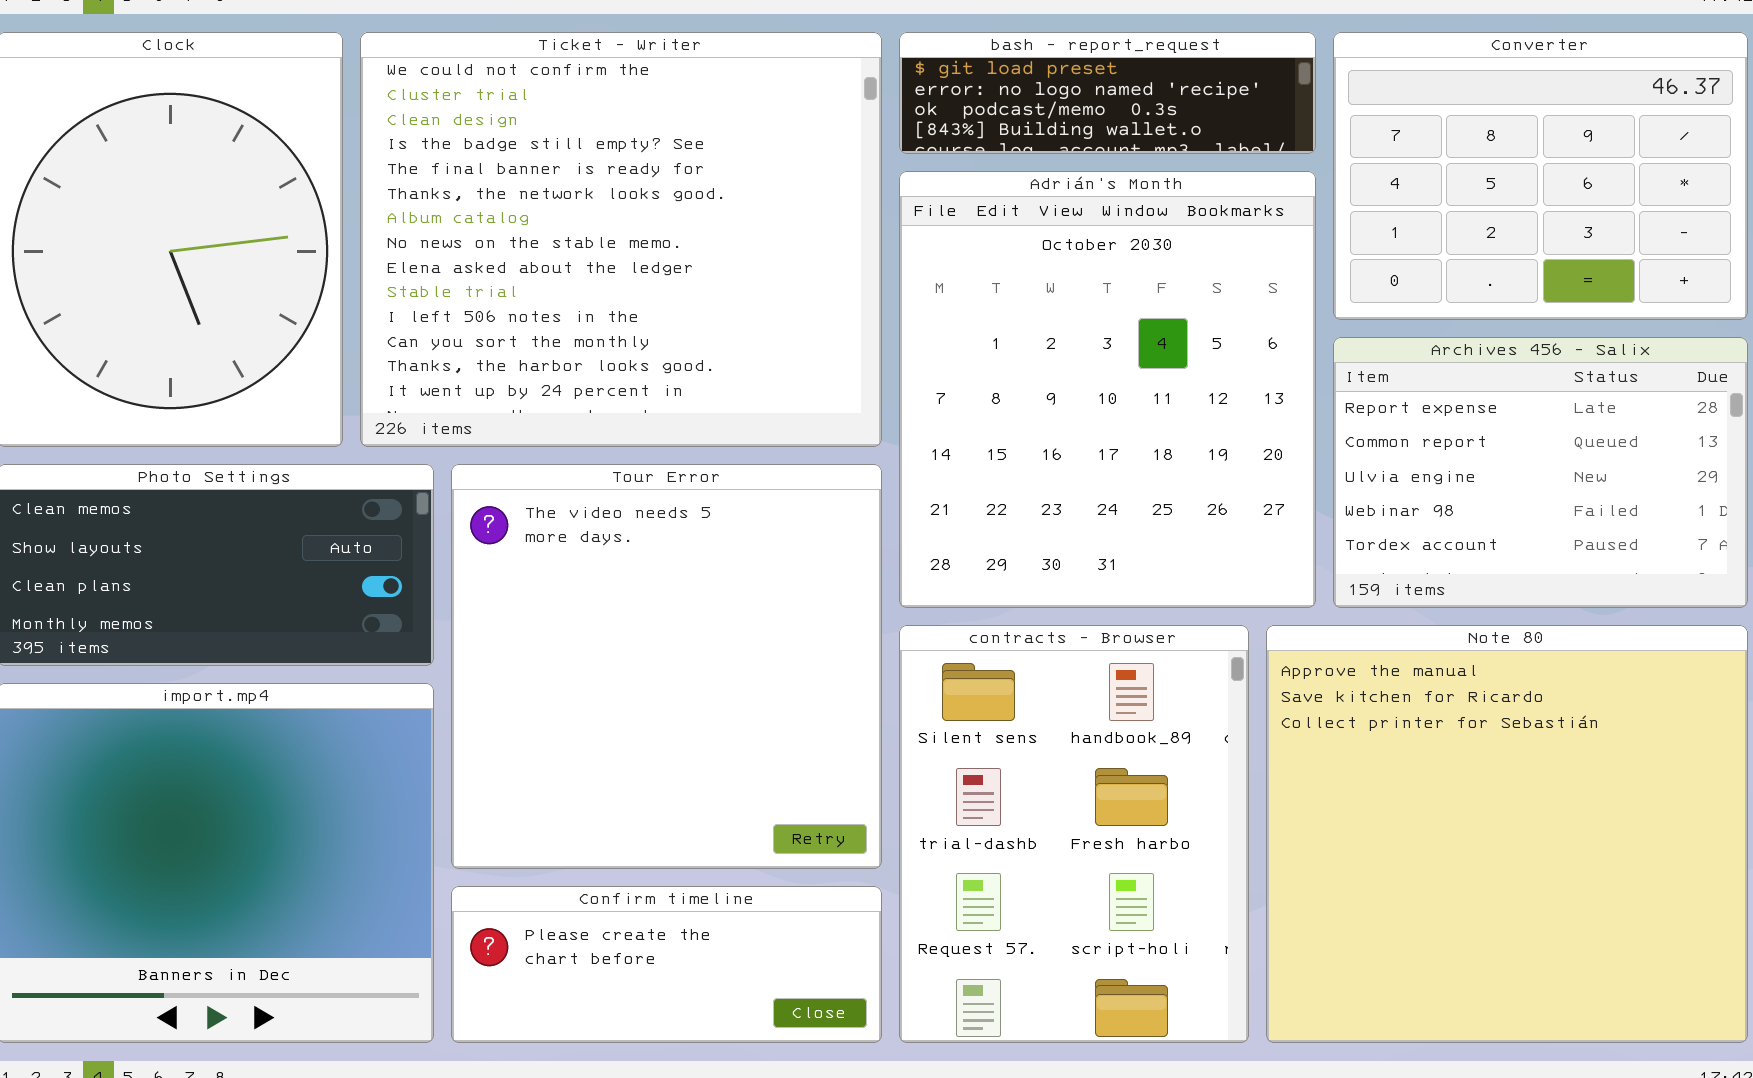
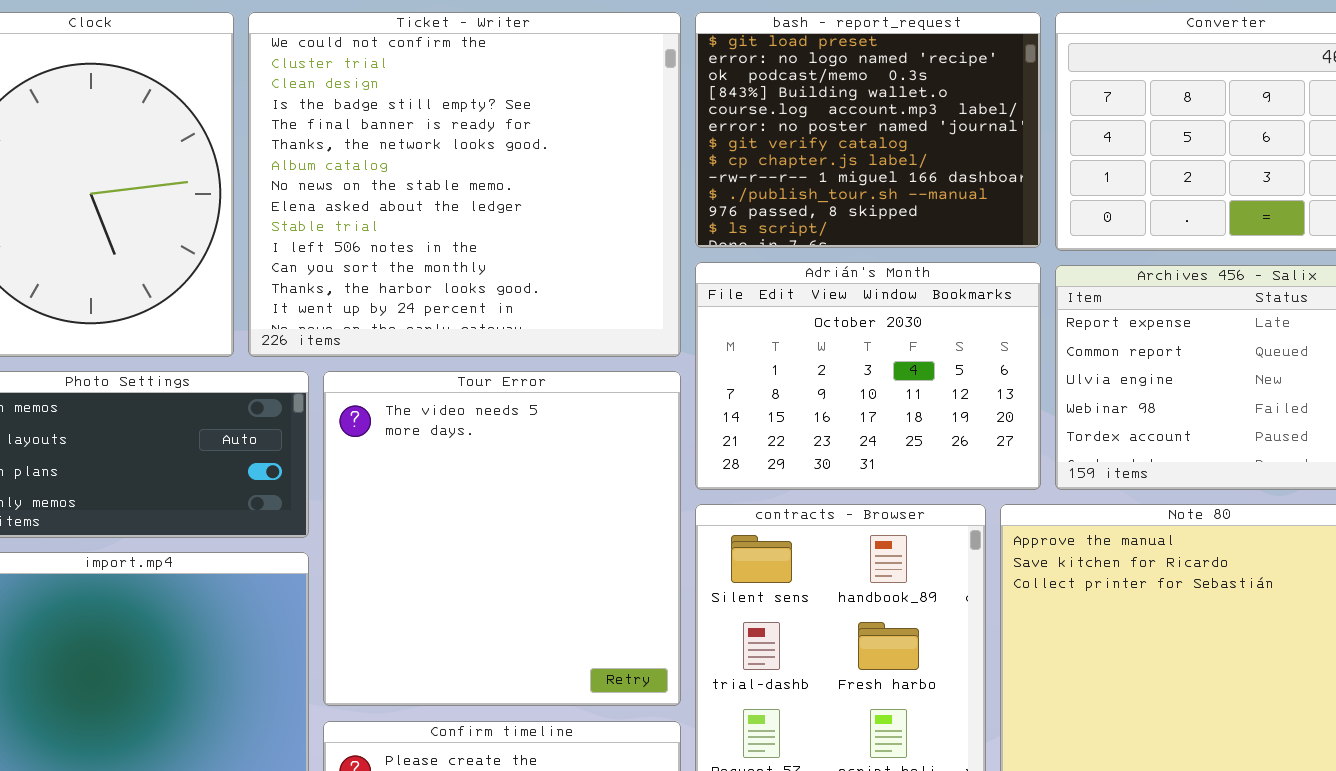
bash - report_request: [899,32,1316,154] -> [695,12,1041,248], resized
Adrián's Month: [899,171,1316,608] -> [695,262,1041,490], resized

